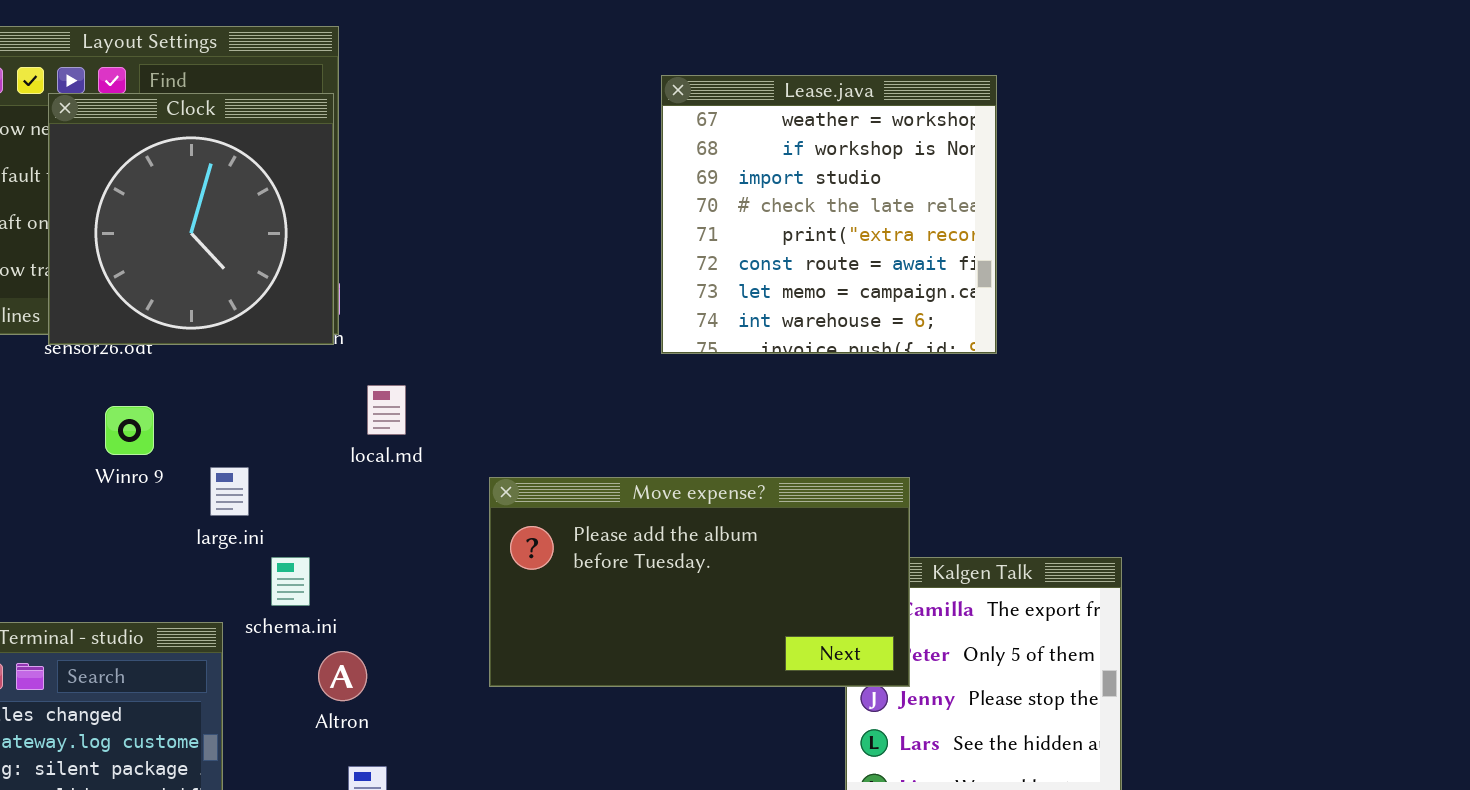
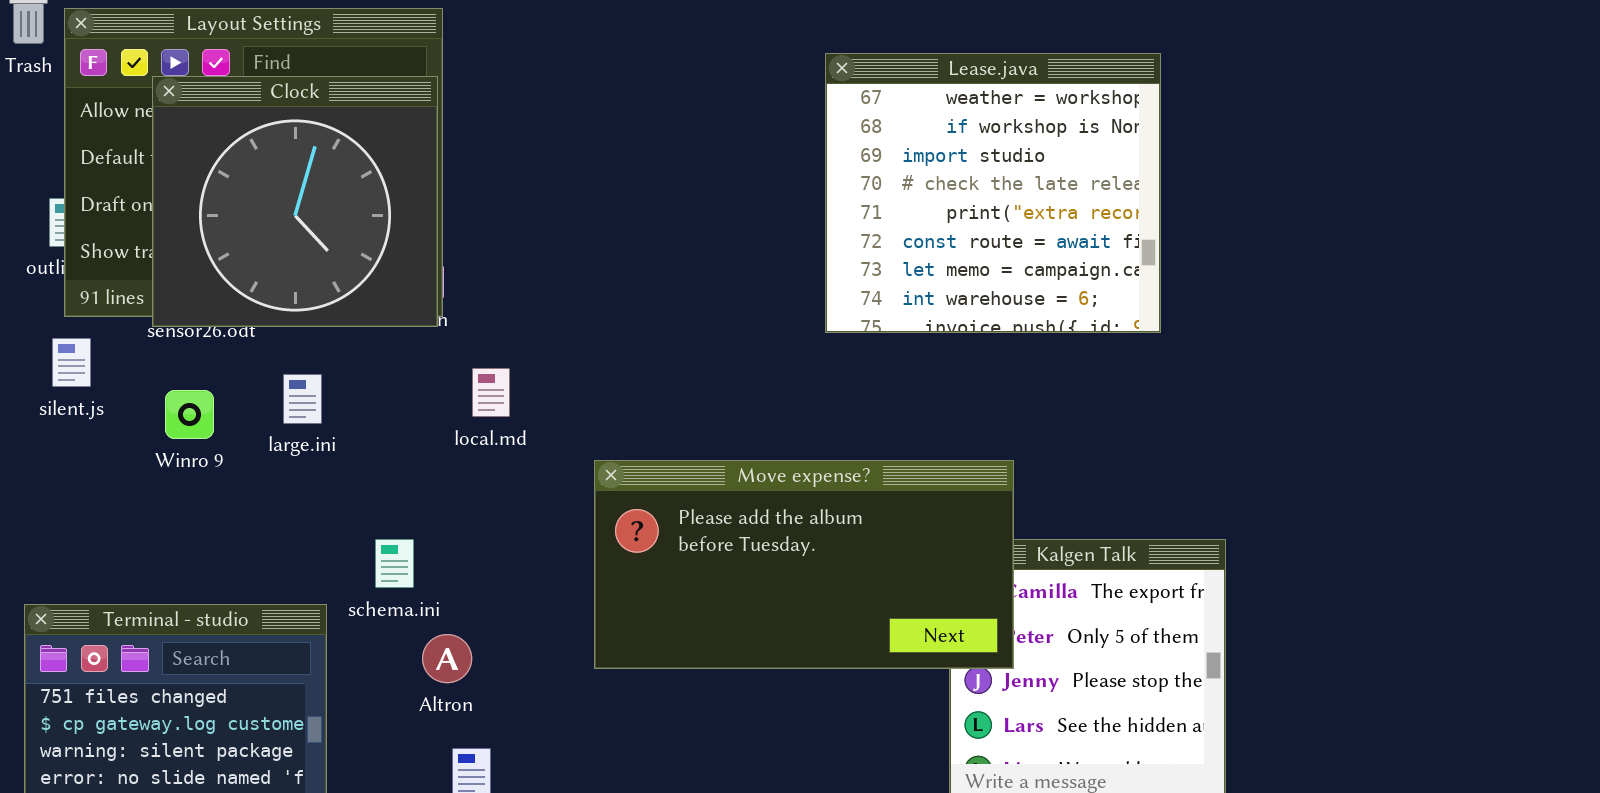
Lease.java: [661,75,997,354] -> [825,53,1161,333], moved
Winro 9: [105,406,154,455] -> [165,390,214,439], moved
large.ini: [210,467,249,516] -> [283,374,322,424], moved

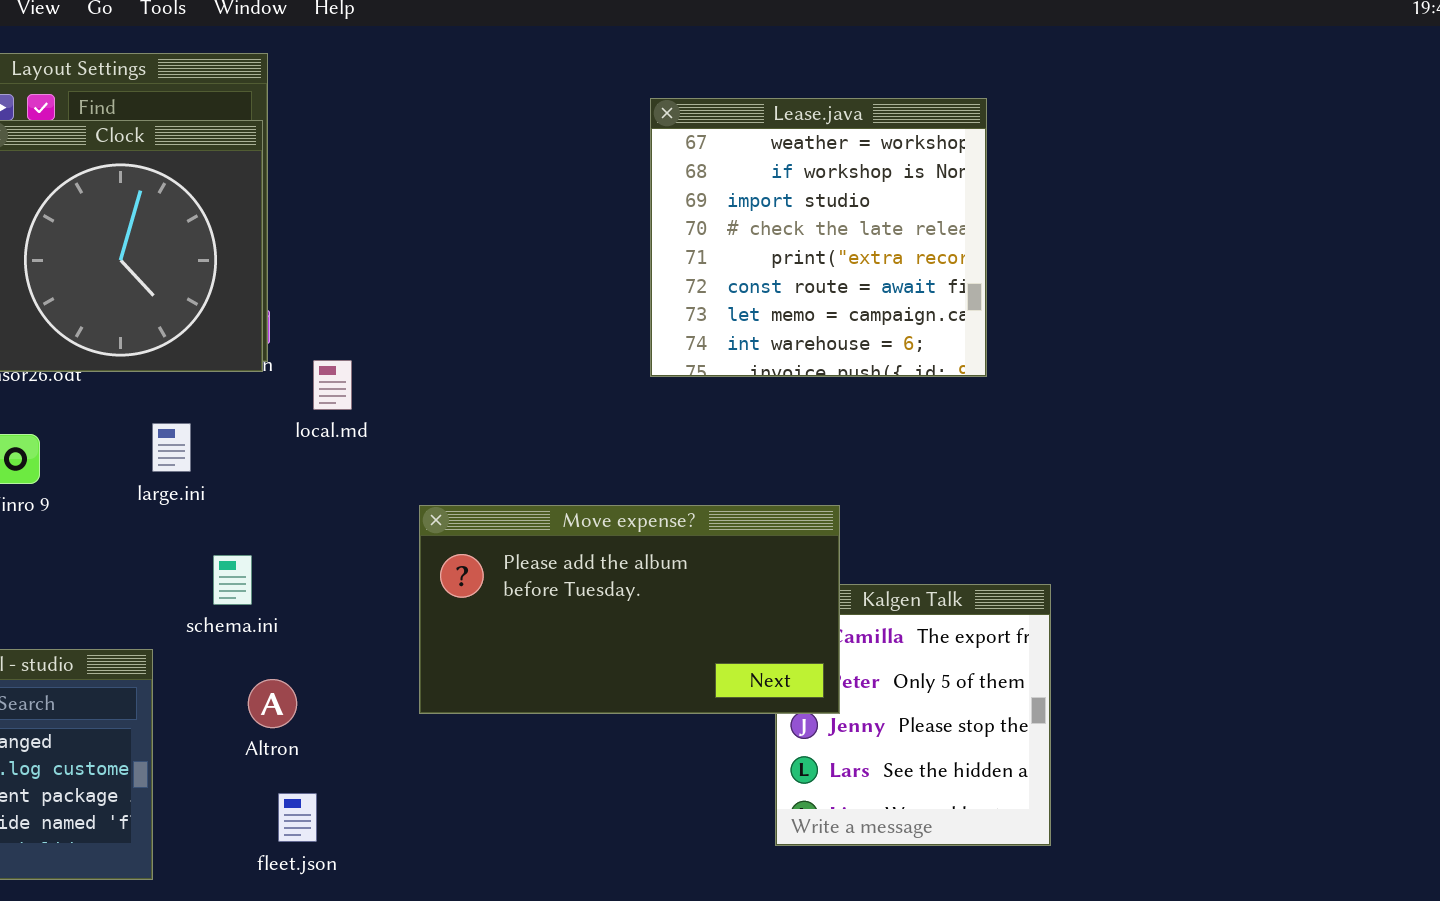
local.md: [472,368,510,417] -> [313,360,352,410], moved
large.ini: [283,374,322,424] -> [152,423,191,472], moved
schema.ini: [375,539,414,588] -> [213,555,252,605], moved

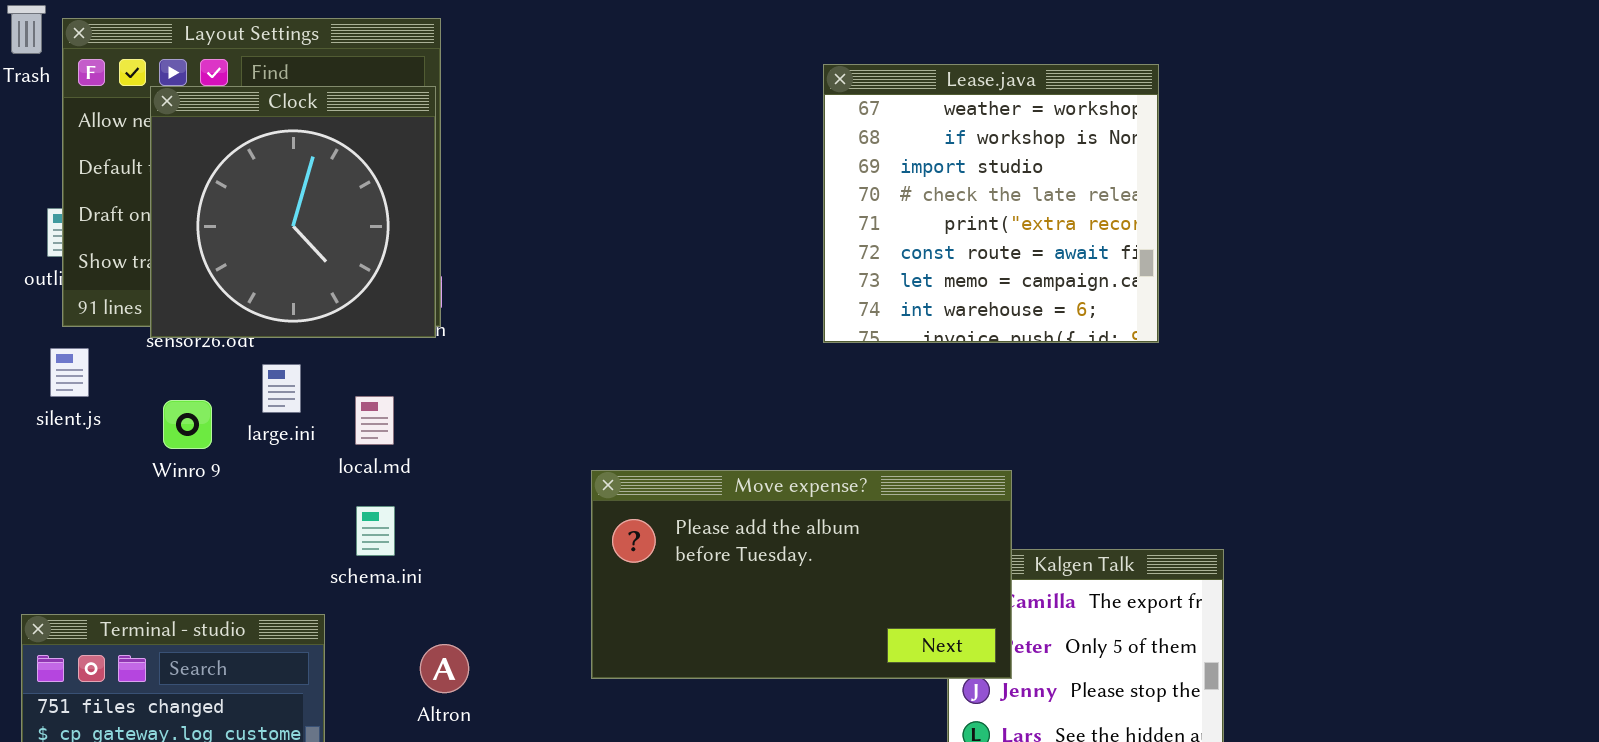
local.md: [313,360,352,410] -> [355,396,394,445], moved
large.ini: [152,423,191,472] -> [262,364,301,413], moved
schema.ini: [213,555,252,605] -> [356,506,395,556], moved

